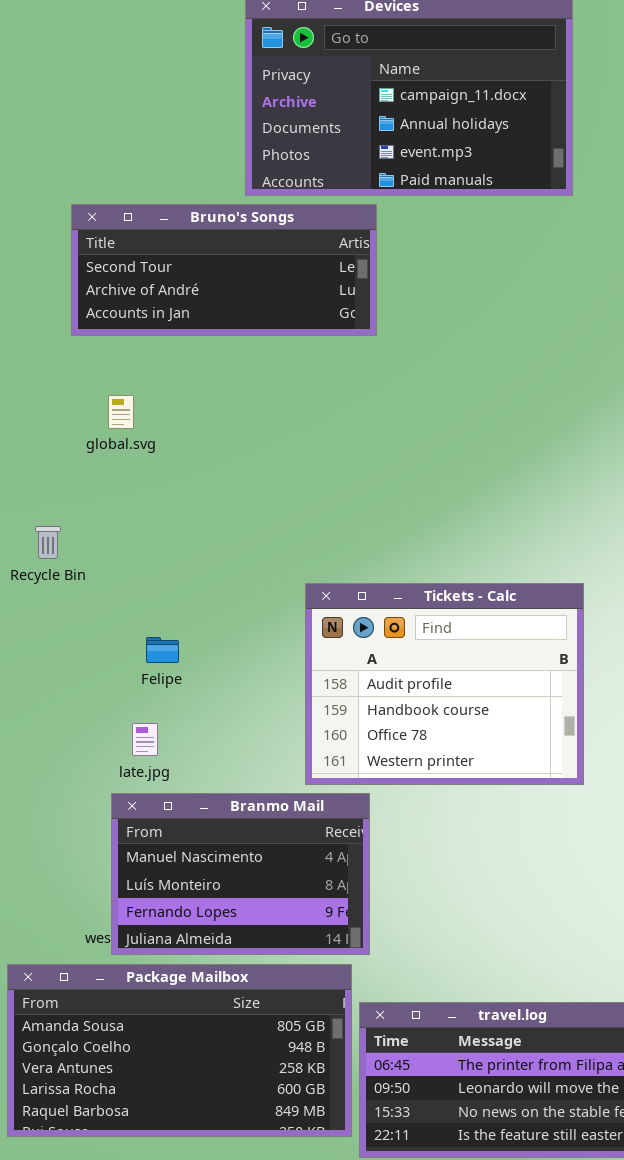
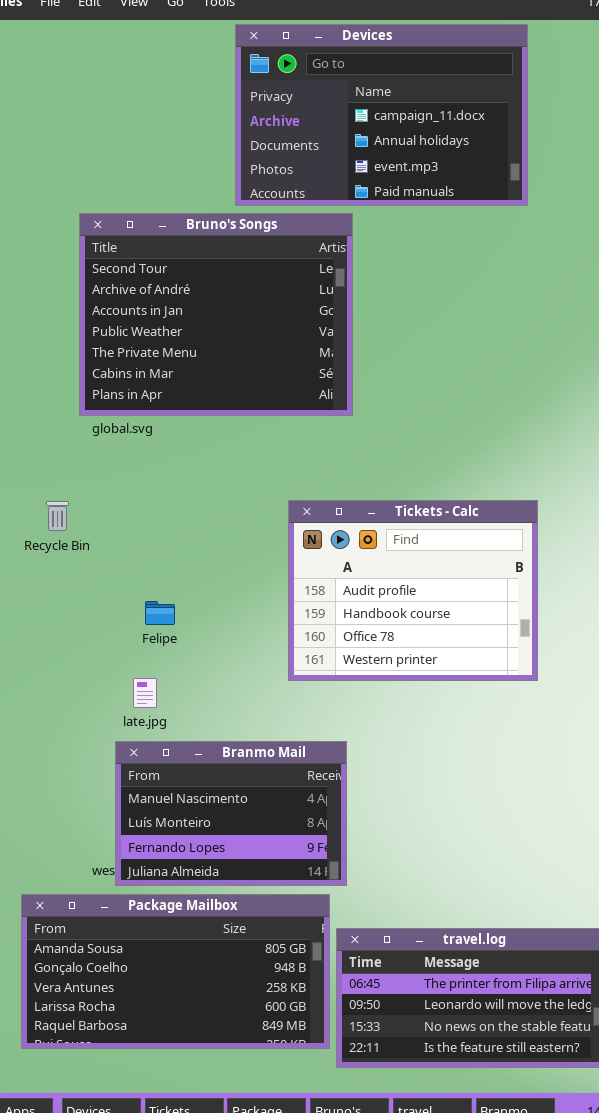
Bruno's Songs: [71,204,377,336] -> [79,213,353,416], resized
Tickets - Calc: [305,583,584,785] -> [288,500,538,681], moved

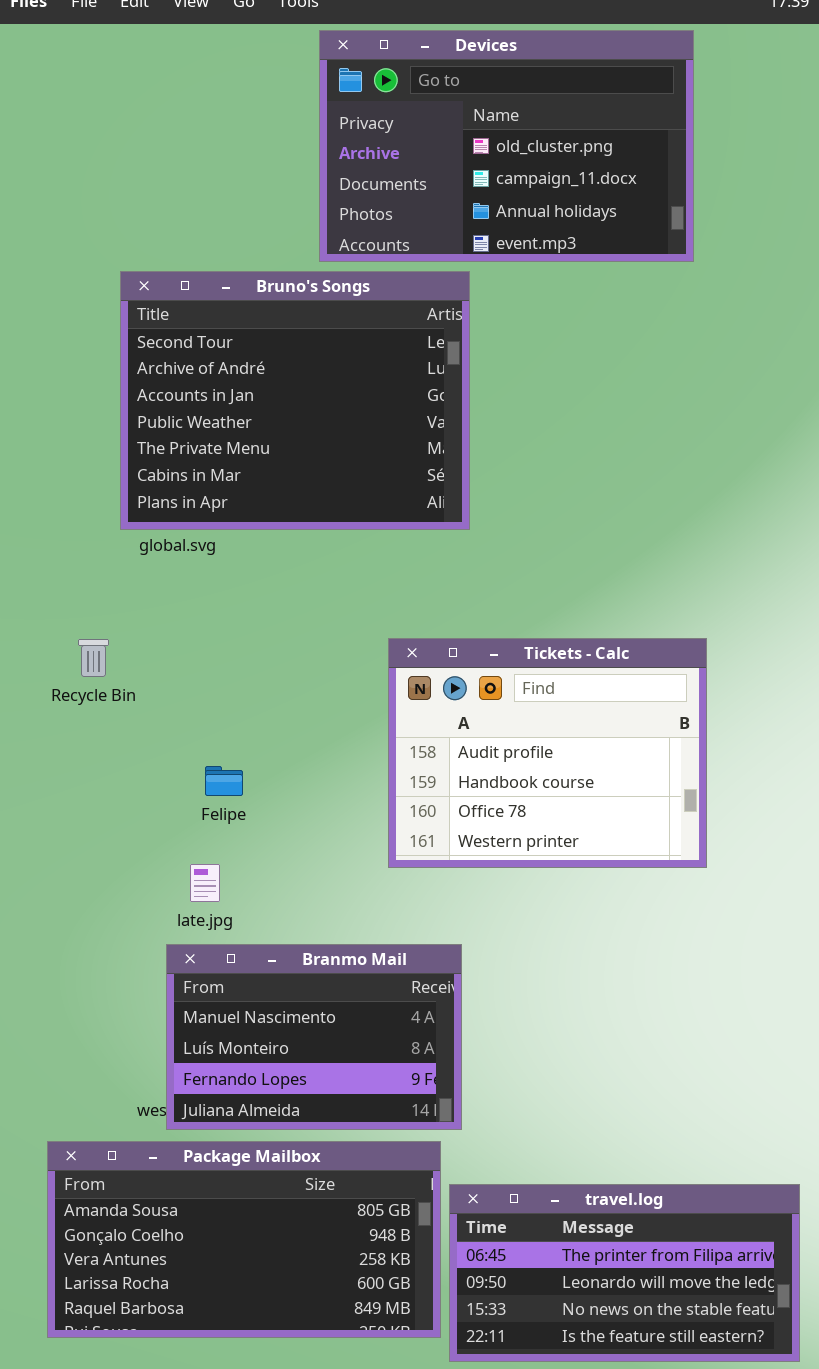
Devices: [235,24,528,206] -> [319,30,694,262], scrolled up 1 row

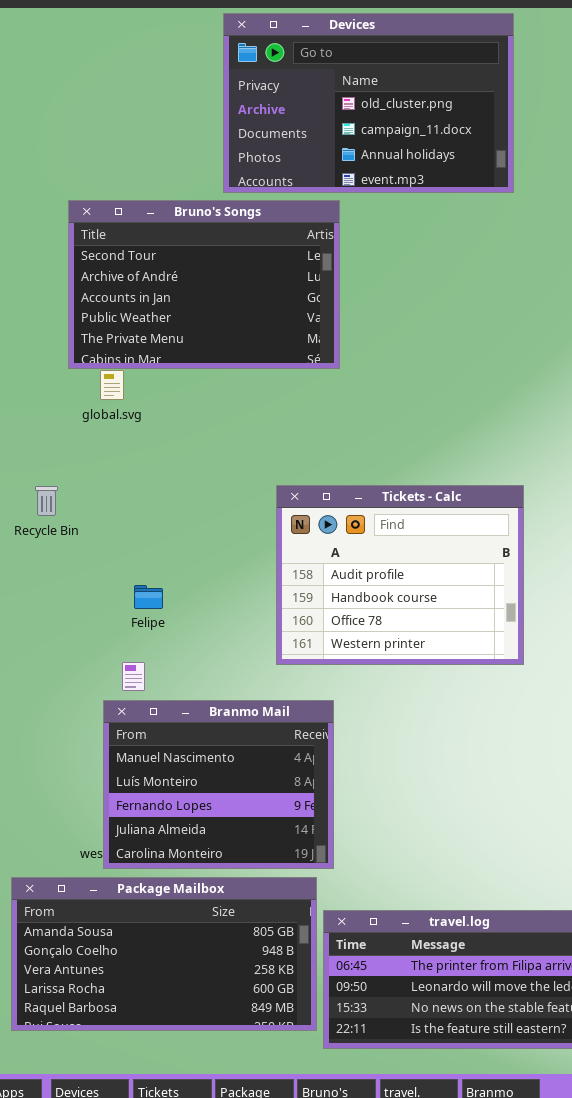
Bruno's Songs: [120,271,470,530] -> [68,200,340,369], resized
Branmo Mail: [166,944,462,1130] -> [103,700,334,869], resized

